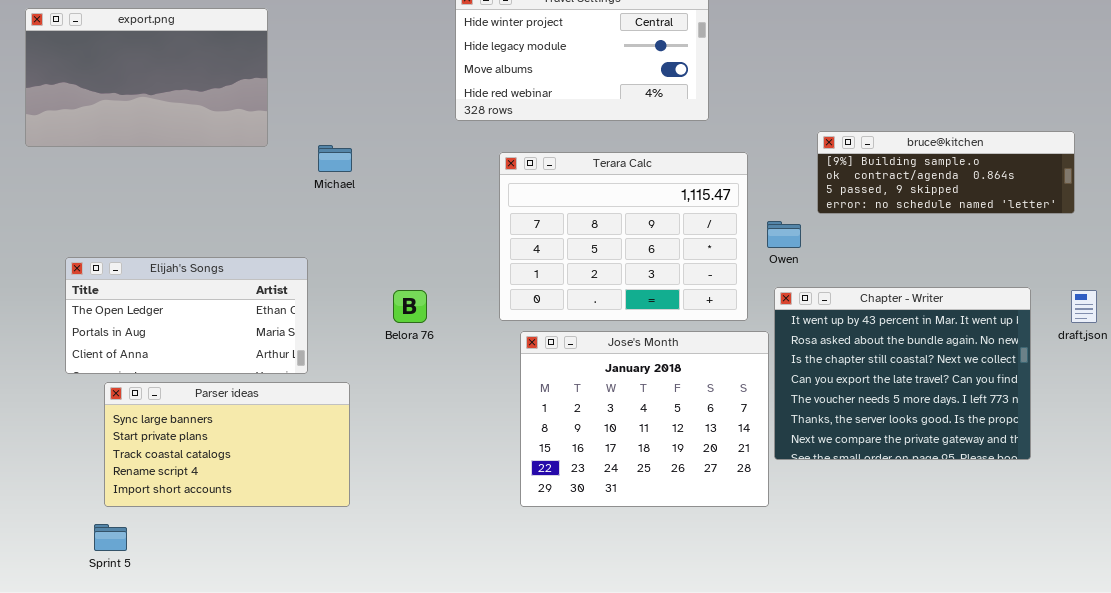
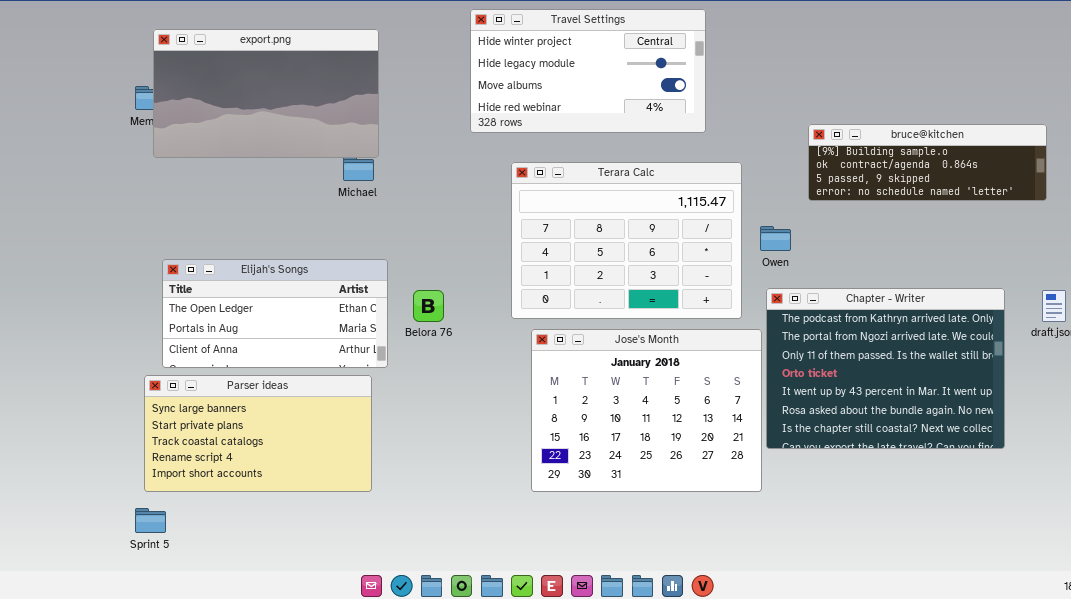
export.png: [25,8,268,147] -> [153,29,379,158], moved
bruce@kitchen: [817,131,1075,214] -> [808,124,1047,201], moved
Elijah's Songs: [65,257,308,374] -> [162,259,388,368], moved
Chapter - Writer: [774,287,1031,460] -> [766,288,1005,449], scrolled up 4 rows

